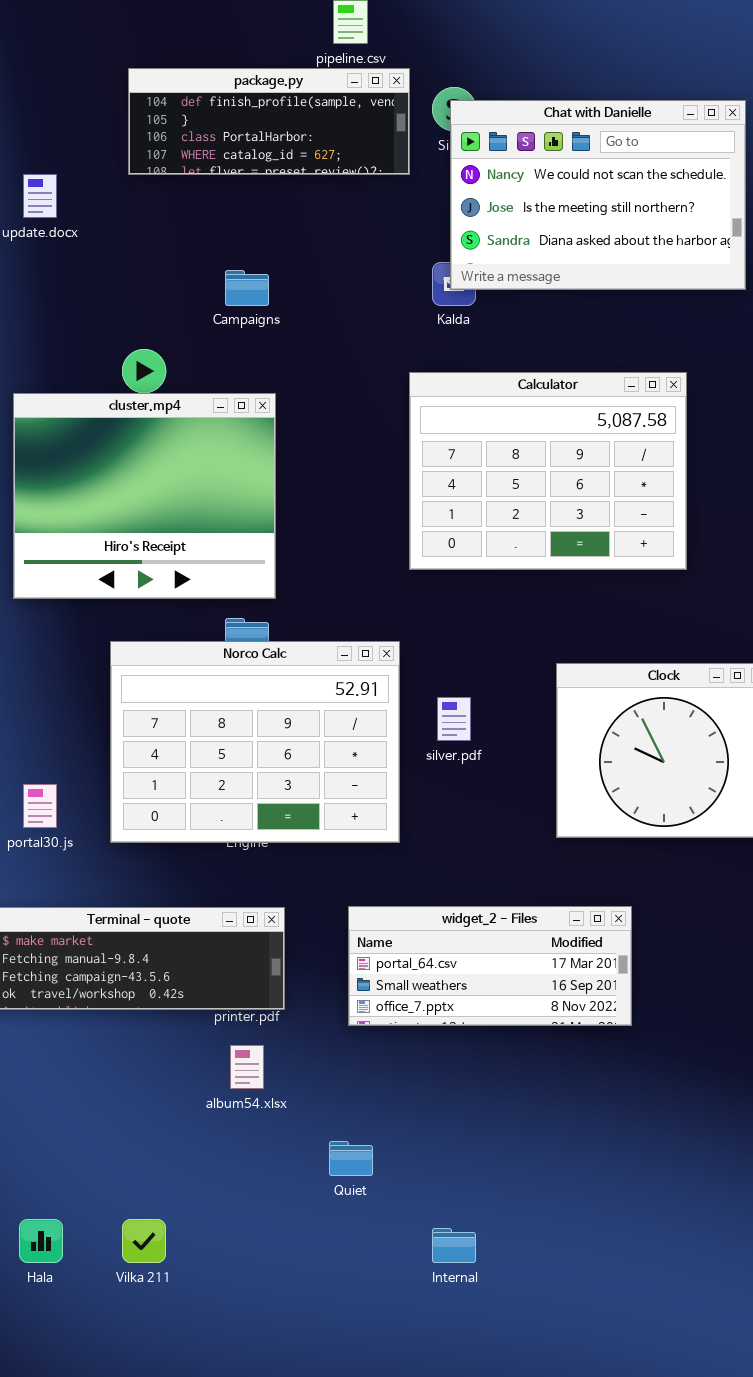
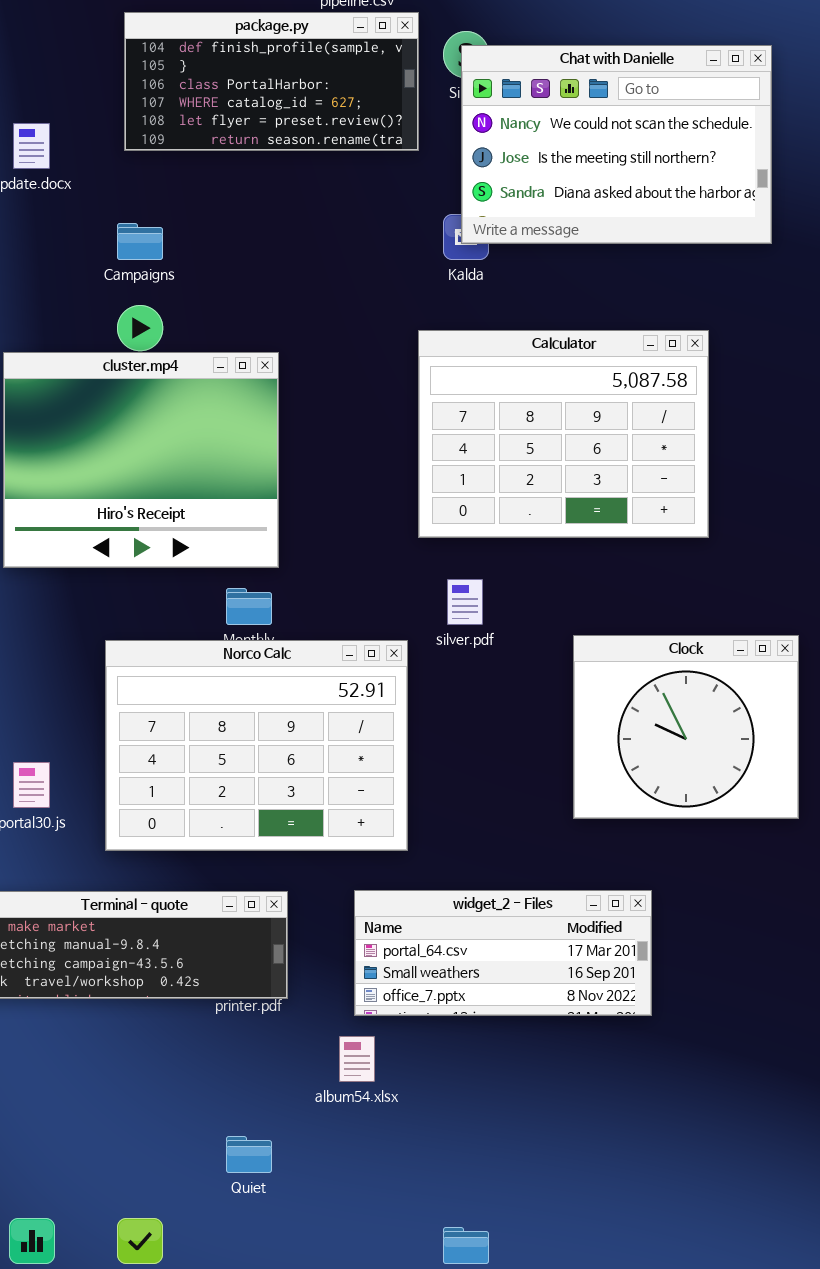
package.py: [128,68,410,175] -> [124,12,419,151], resized
Campaigns: [225,270,269,306] -> [117,223,163,260], moved
Norco Calc: [110,641,400,843] -> [105,640,408,851], moved
silver.pdf: [437,697,471,741] -> [447,579,483,625], moved
album54.xlsx: [230,1045,264,1089] -> [339,1036,375,1082], moved
Quiet: [329,1141,373,1176] -> [226,1136,272,1173], moved

